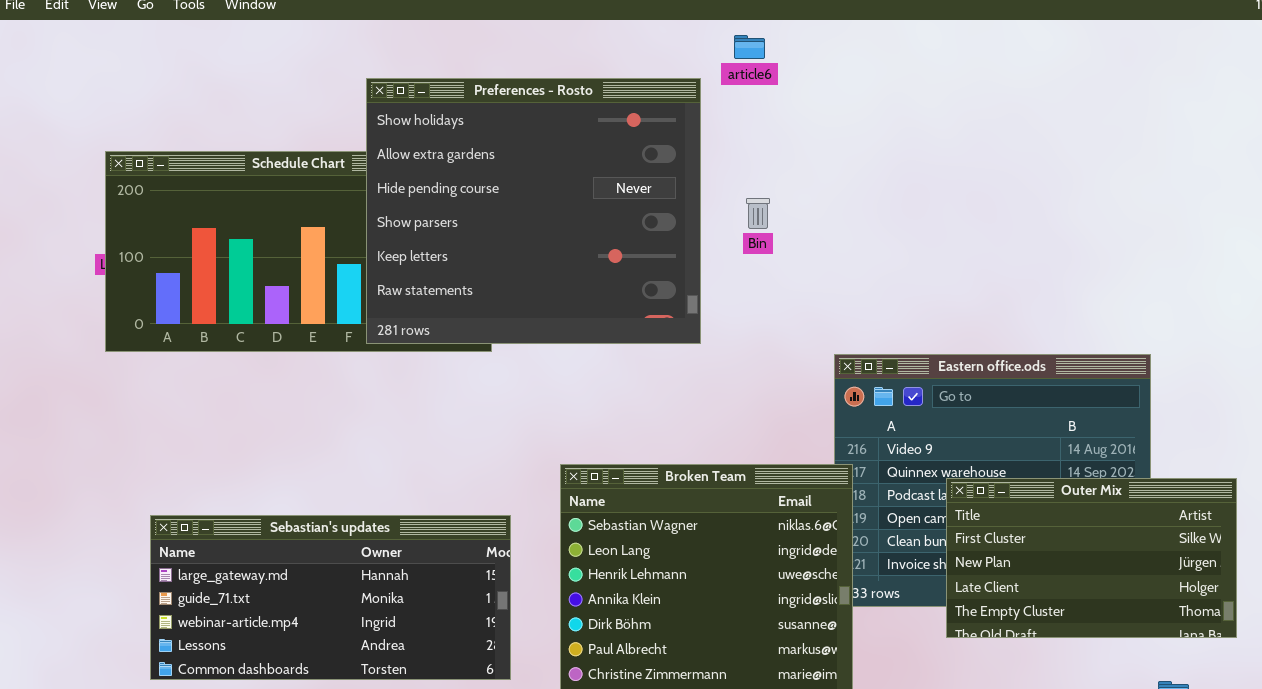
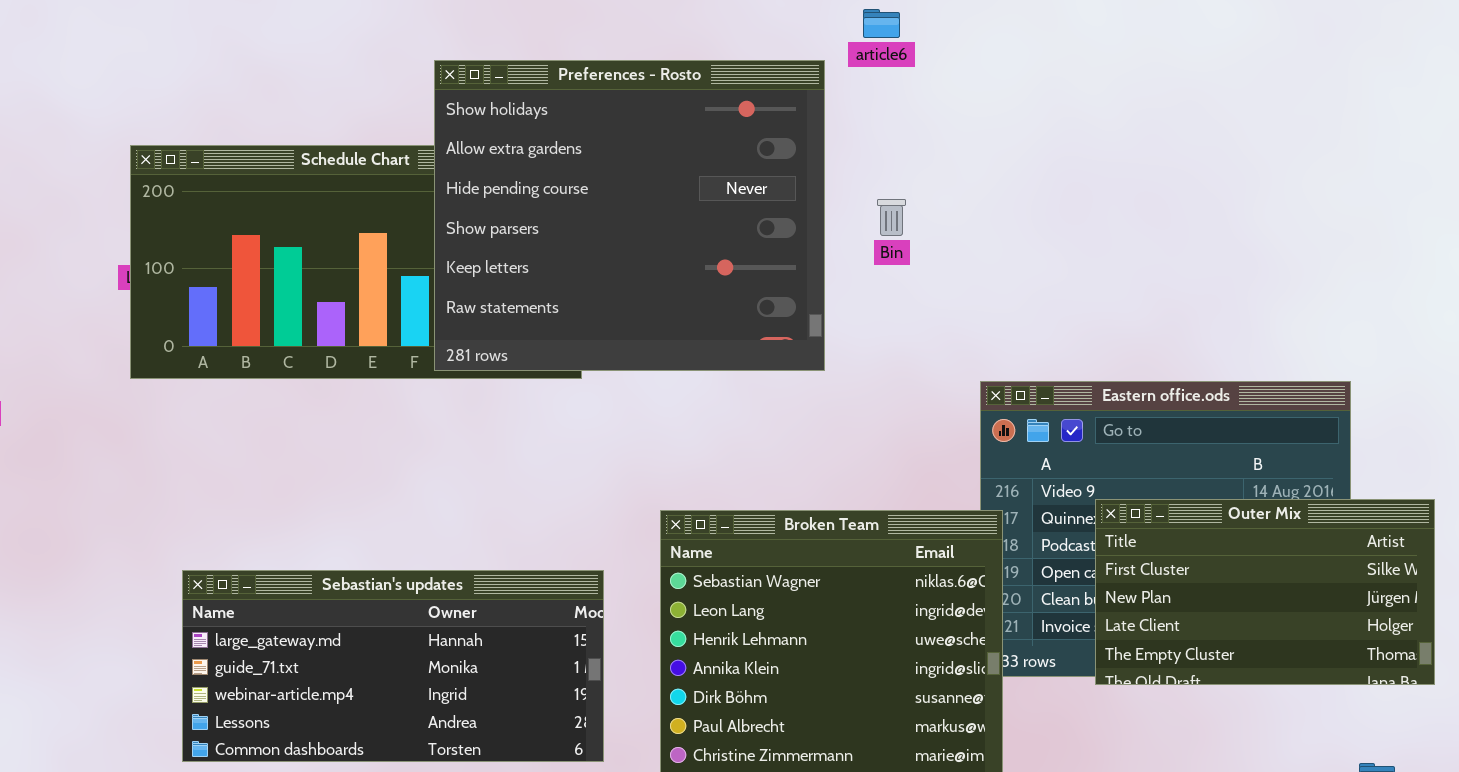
Outer Mix: [946,478,1237,638] -> [1095,499,1435,685], moved

